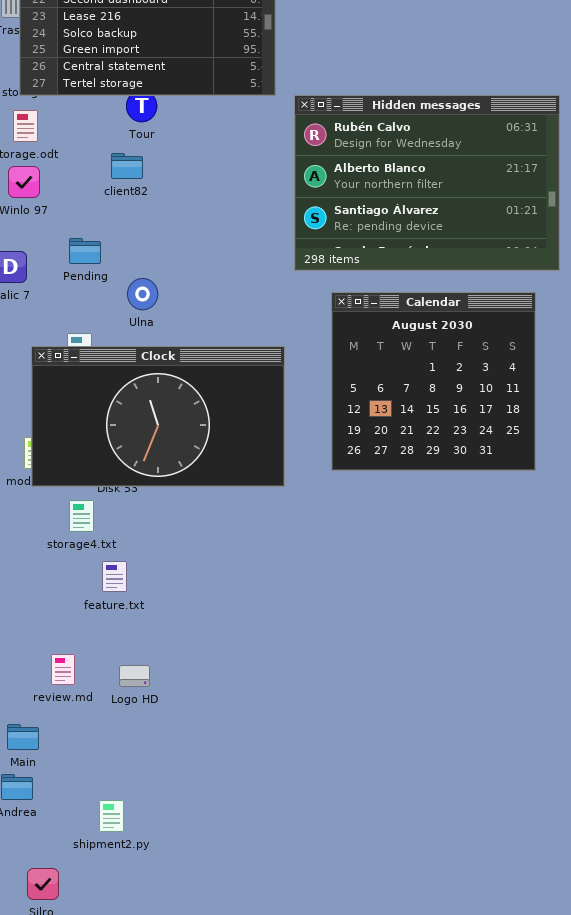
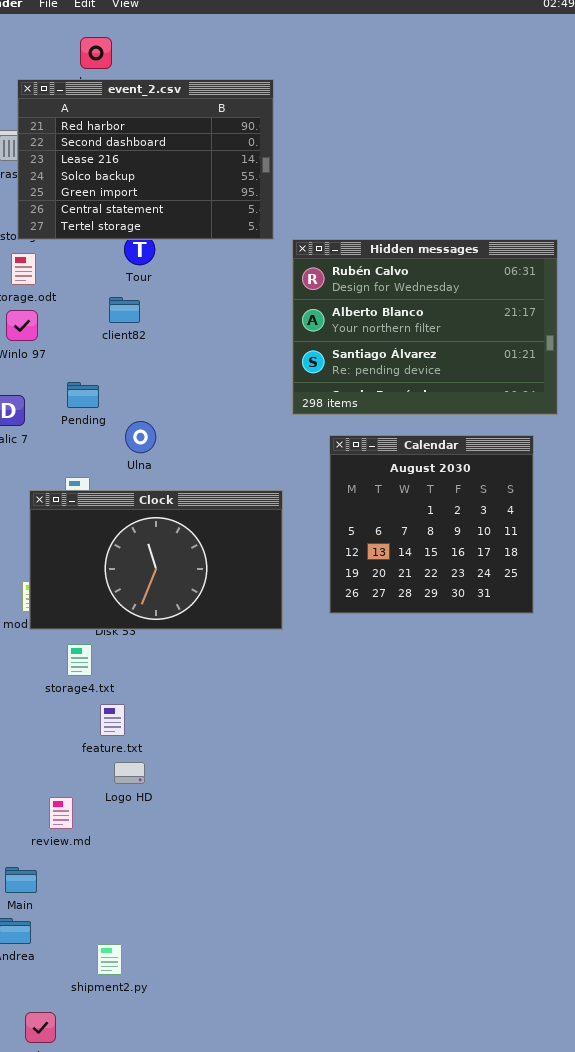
Logo HD: [119,665,150,687] -> [114,762,145,784], moved

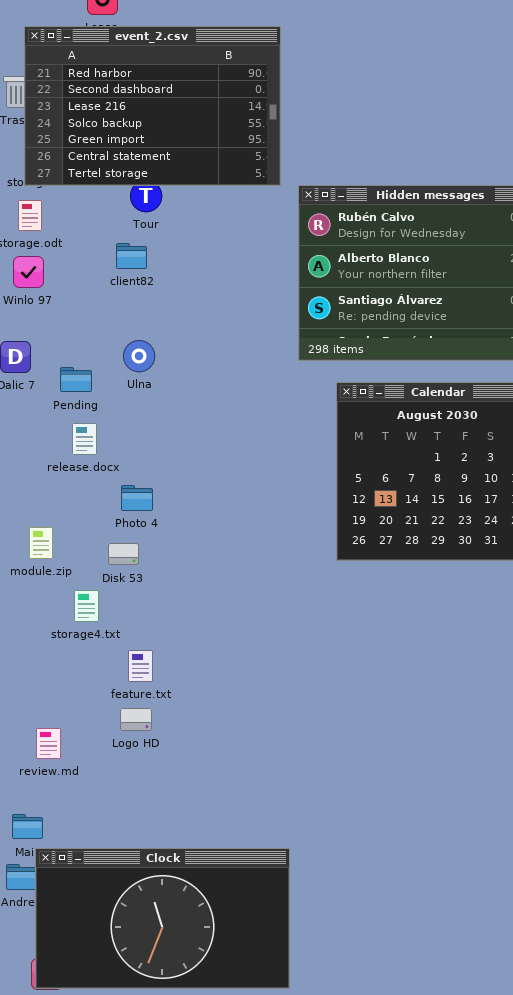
Pending: [67,382,99,408] -> [60,367,92,392], moved
Ulna: [125,421,156,453] -> [123,340,155,372], moved
Clock: [29,490,283,630] -> [35,848,290,989], moved
feature.txt: [100,704,125,736] -> [128,650,153,682], moved
review.md: [49,797,73,829] -> [36,728,61,759], moved

